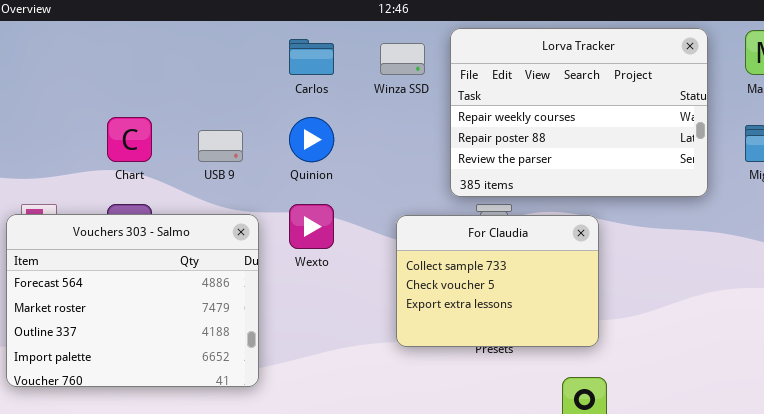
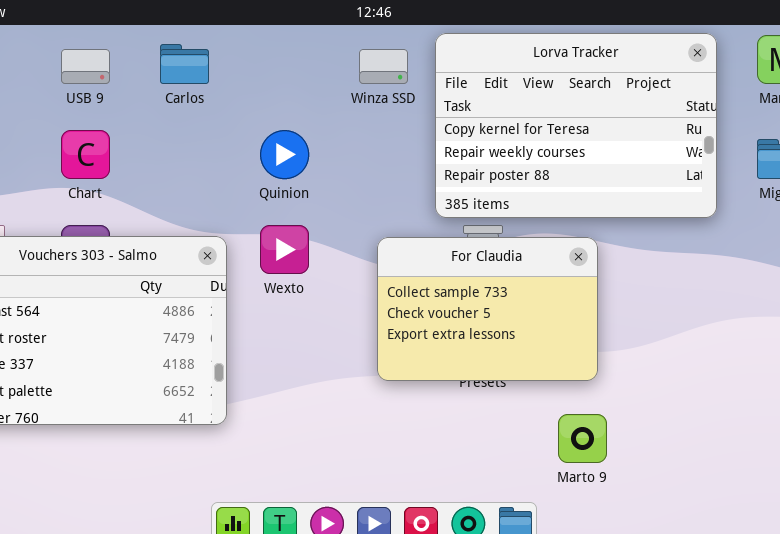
Lorva Tracker: [450,28,708,197] -> [435,33,717,218], scrolled up 1 row
Carlos: [289,39,334,75] -> [160,44,209,84], moved
USB 9: [198,130,243,162] -> [61,49,110,84], moved

